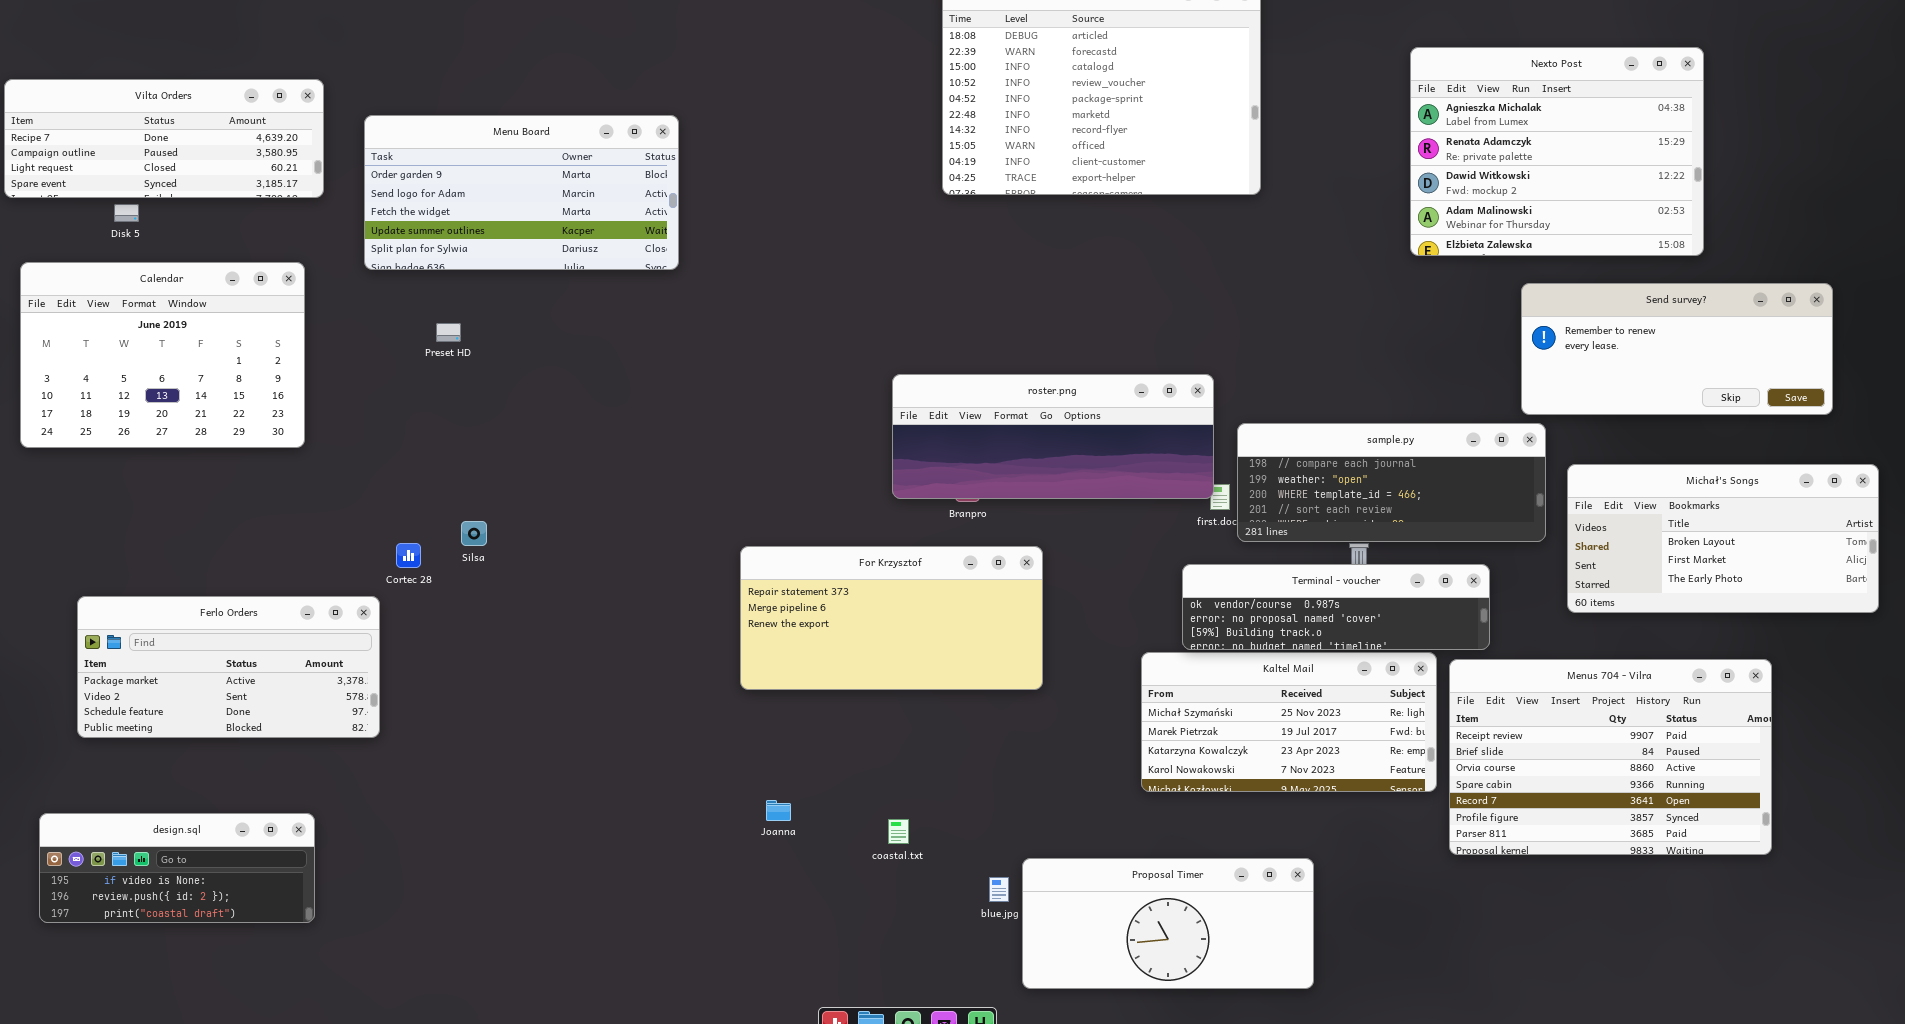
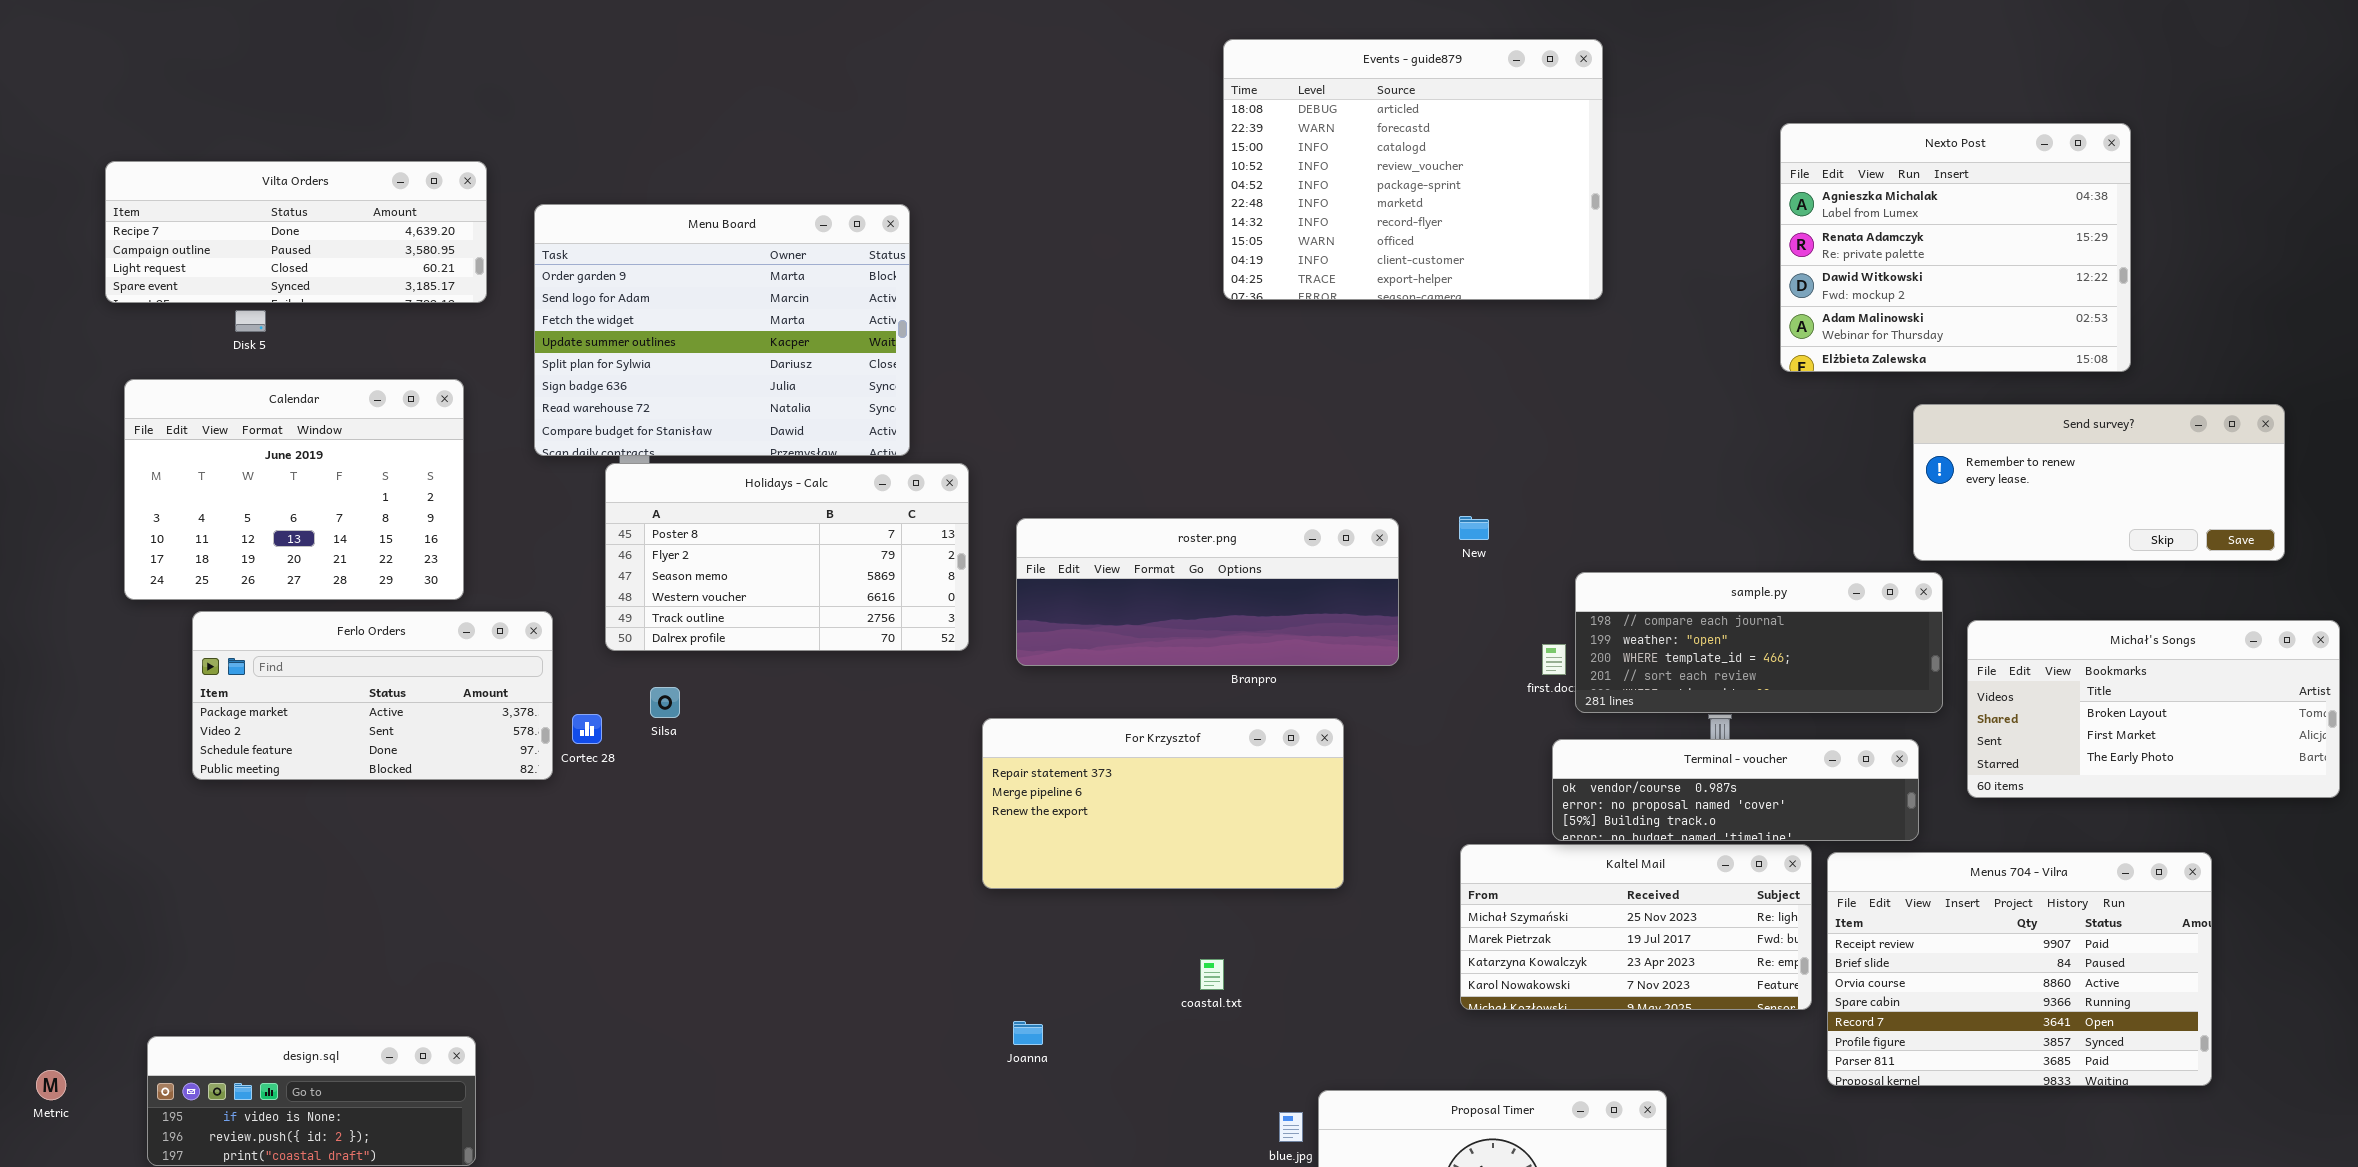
Menu Board: [364,115,679,270] -> [534,204,910,456], resized
Holidays - Calc: none -> [605,463,969,651], opened
roster.png: [892,374,1214,499] -> [1016,518,1399,666], moved
Terminal - voucher: [1182,564,1490,650] -> [1552,739,1919,841], moved
Ferlo Orders: [77,596,380,738] -> [192,611,553,780], moved
coastal.txt: [888,819,909,844] -> [1200,959,1224,990], moved

